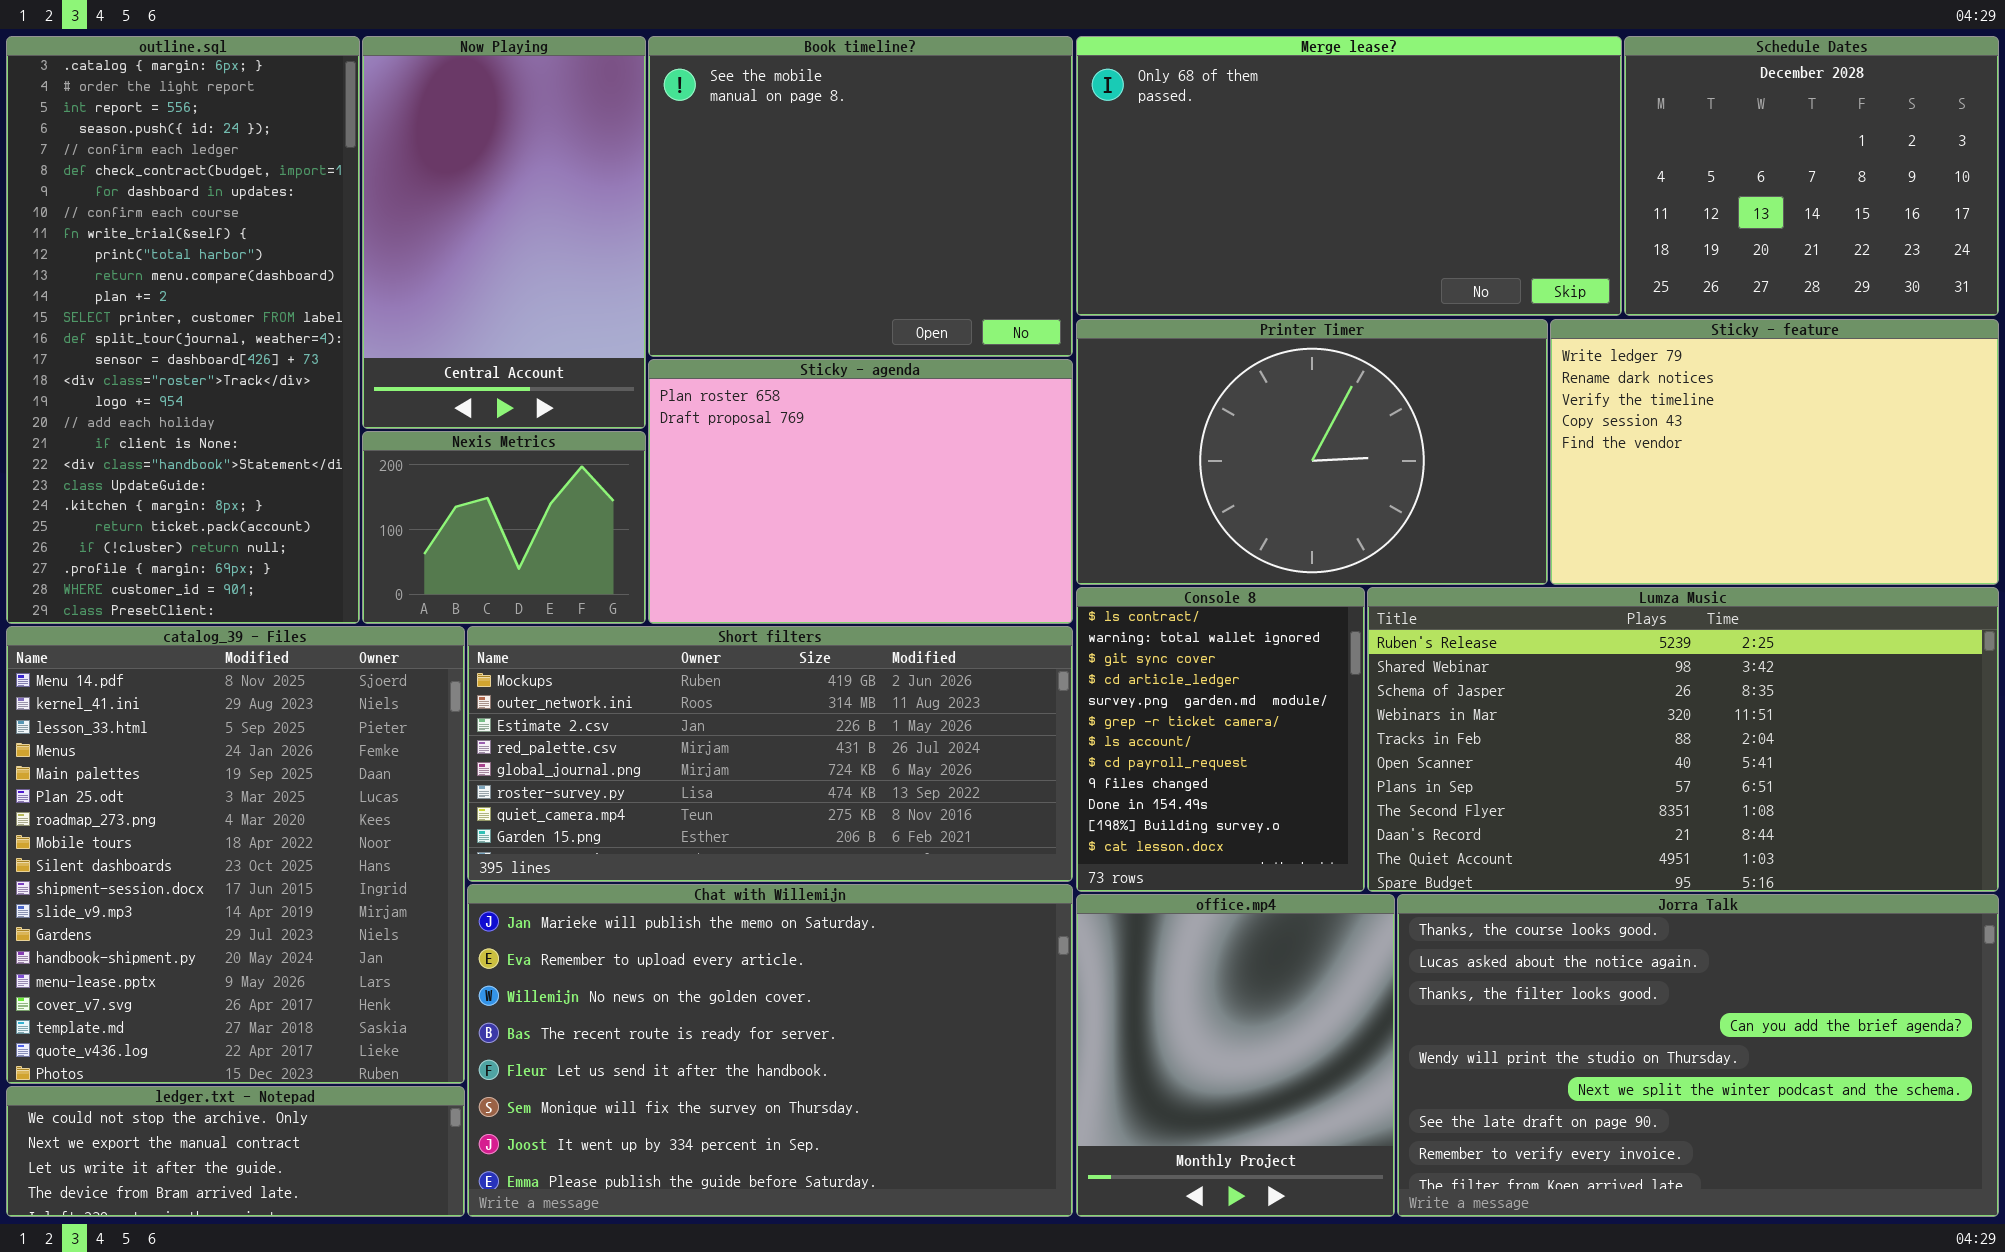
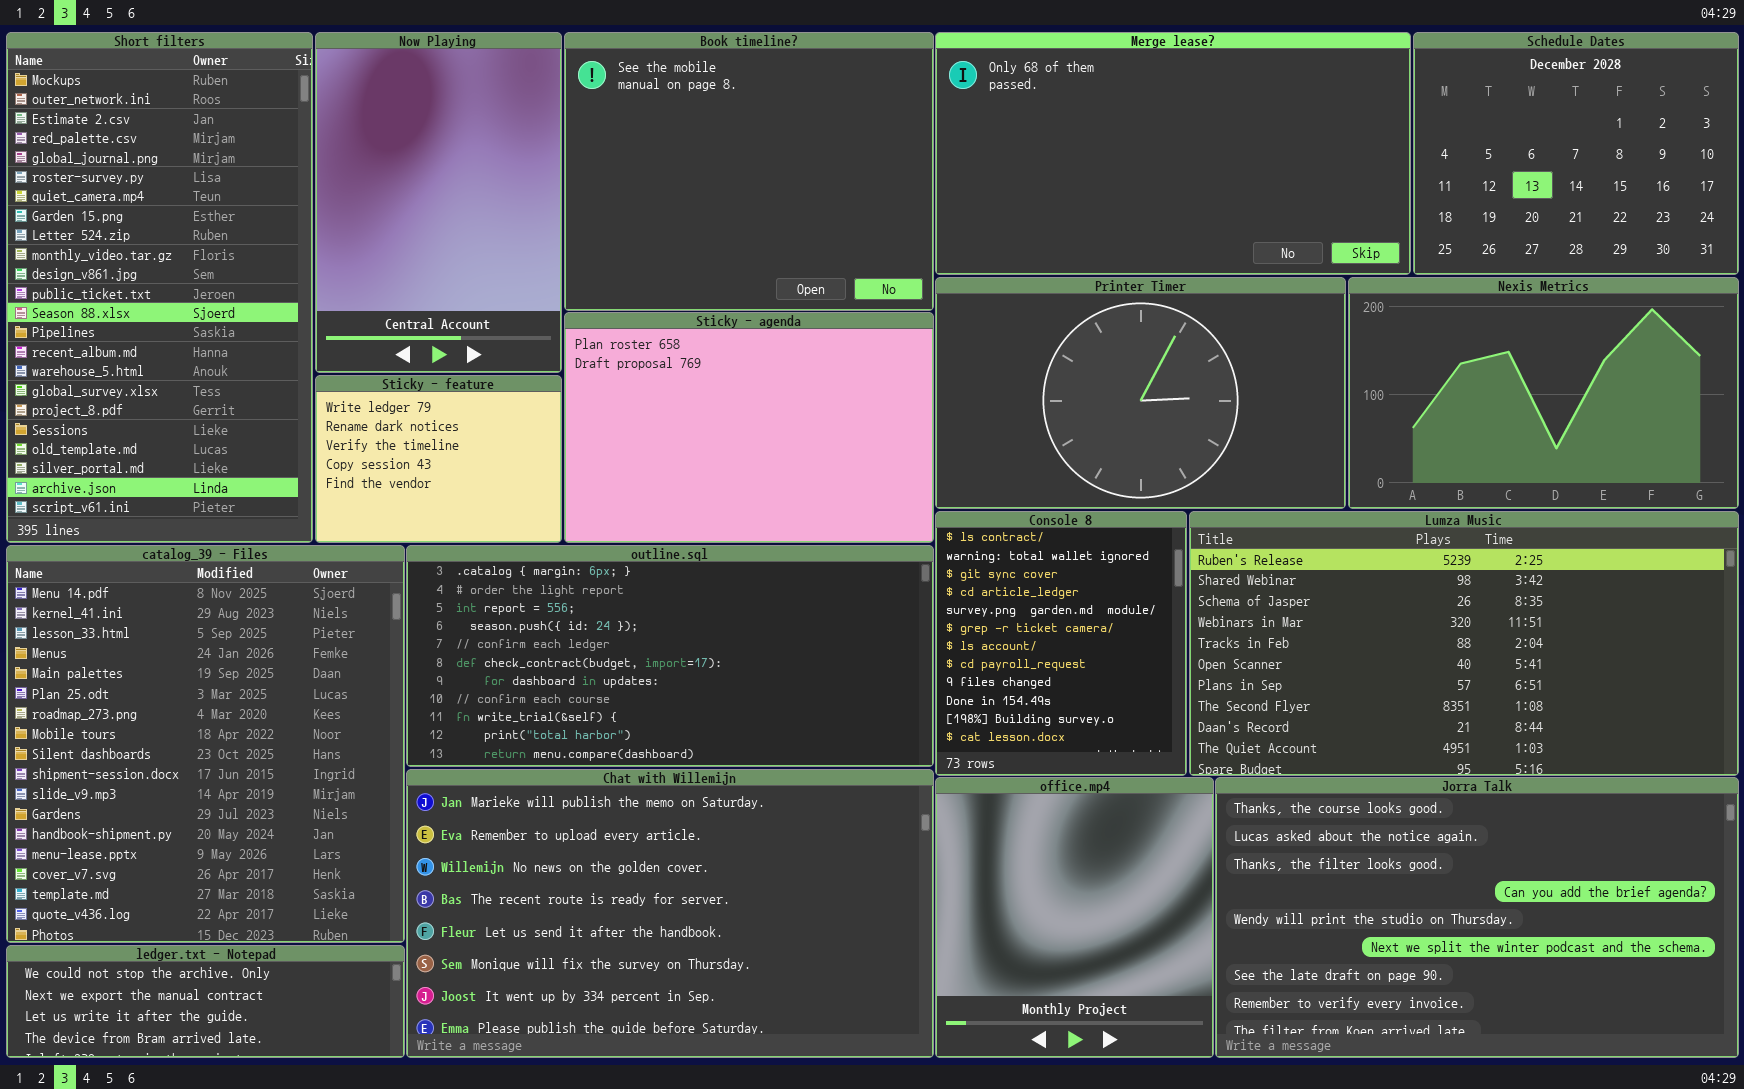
outline.sql: [6,36,360,624] -> [406,545,934,767], moved, resized
Sticky - feature: [1550,319,1999,585] -> [315,375,562,543], moved, resized
Nexis Metrics: [362,431,646,624] -> [1348,277,1739,509], moved, resized
Short filters: [467,626,1073,882] -> [6,32,313,543], moved, resized

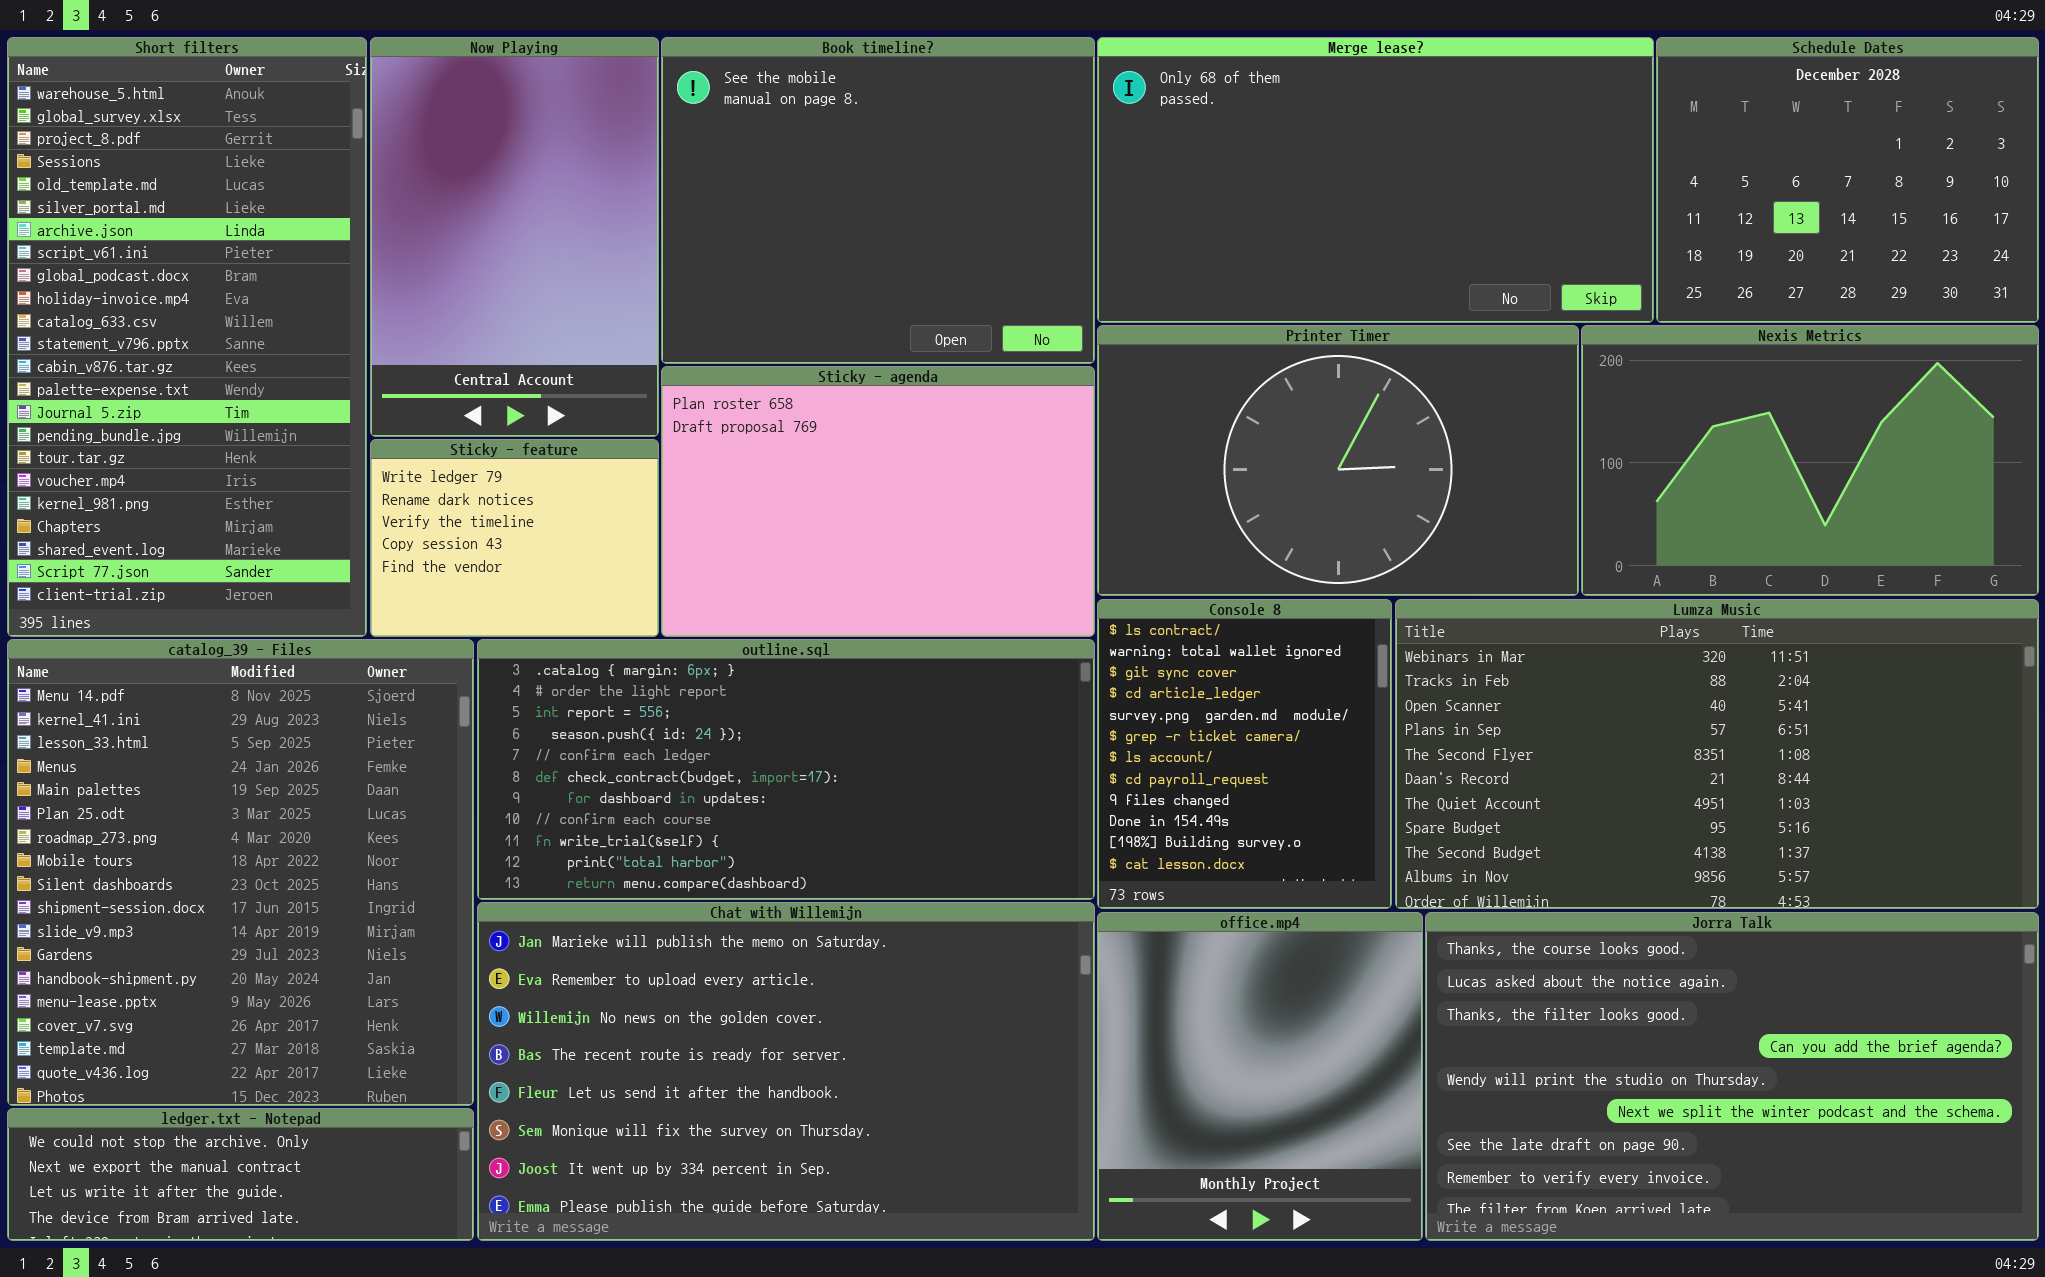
Short filters: [6,32,313,543] -> [7,37,367,637], scrolled down 15 rows
Lumza Music: [1189,511,1739,776] -> [1395,599,2039,909], scrolled down 3 rows

